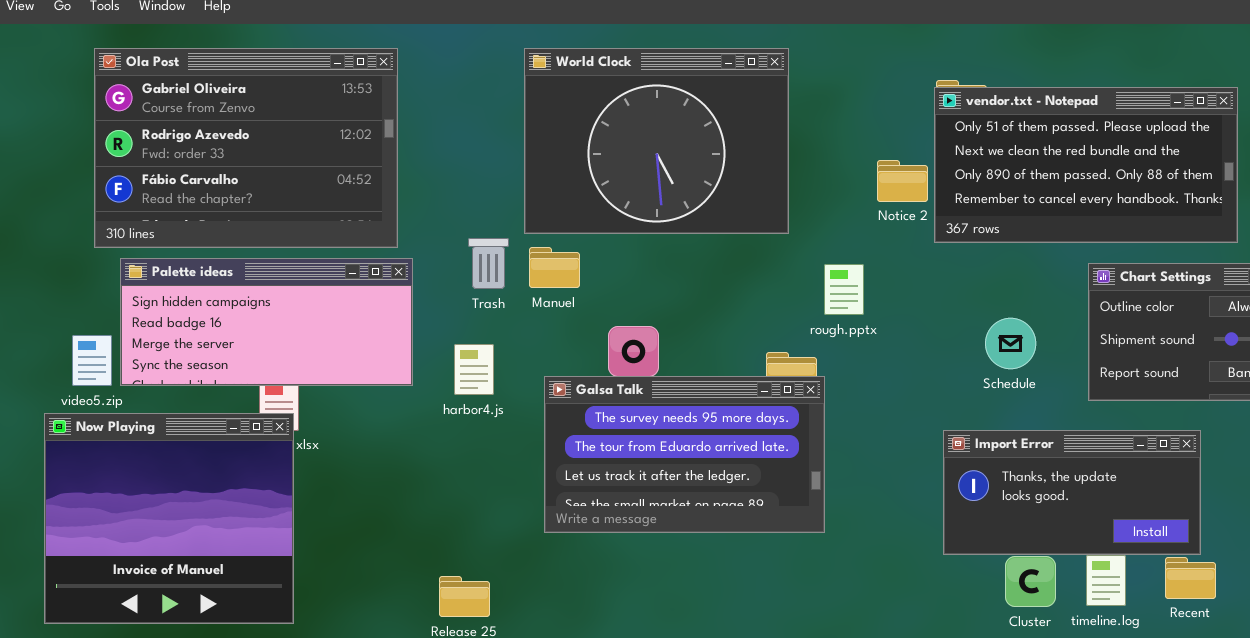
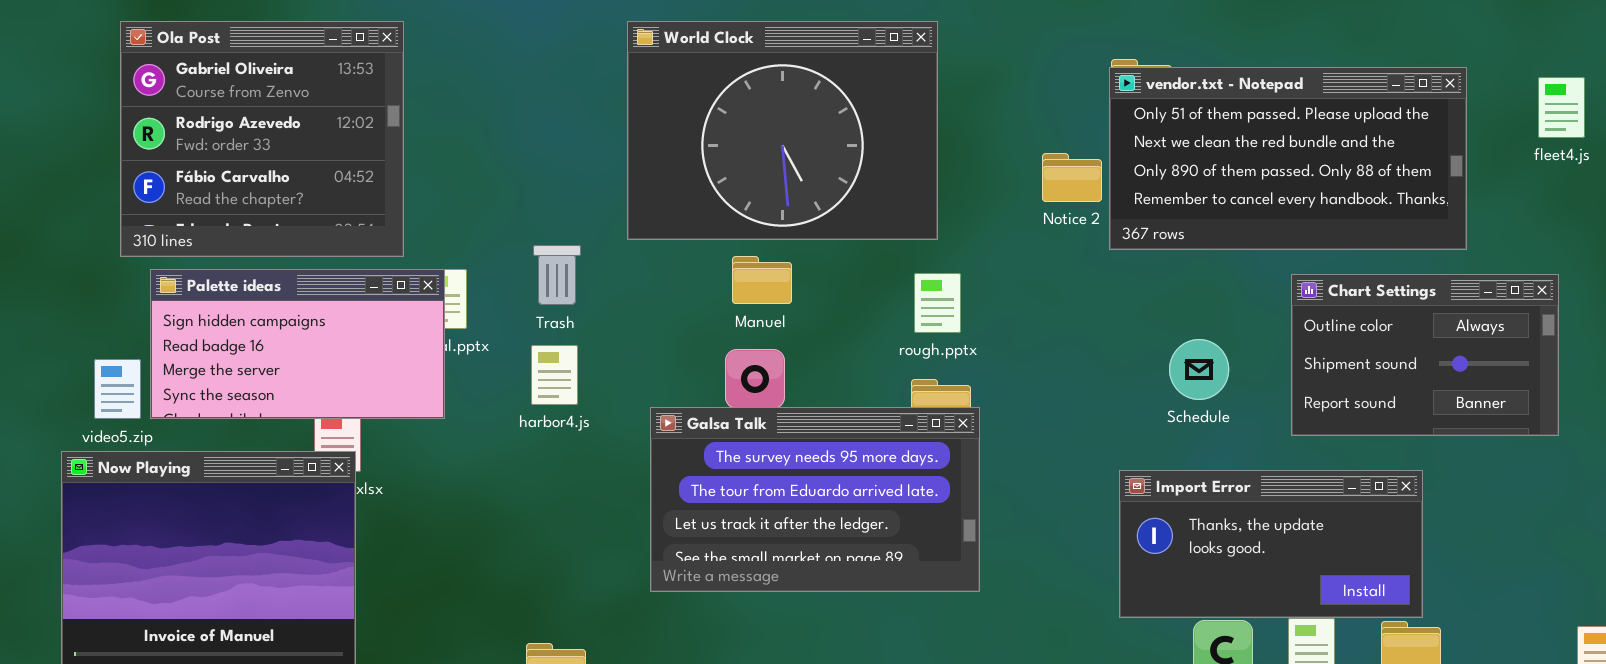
Ola Post: [94,48,398,248] -> [120,21,404,257], resized
Trash: [468,238,509,289] -> [533,245,581,305], moved
Manuel: [529,247,580,288] -> [732,256,792,304], moved
Palette ideas: [120,258,413,386] -> [150,269,445,419], resized
rough.pptx: [824,264,864,315] -> [914,273,961,333], moved
harbor4.js: [454,344,494,395] -> [531,345,578,405], moved

